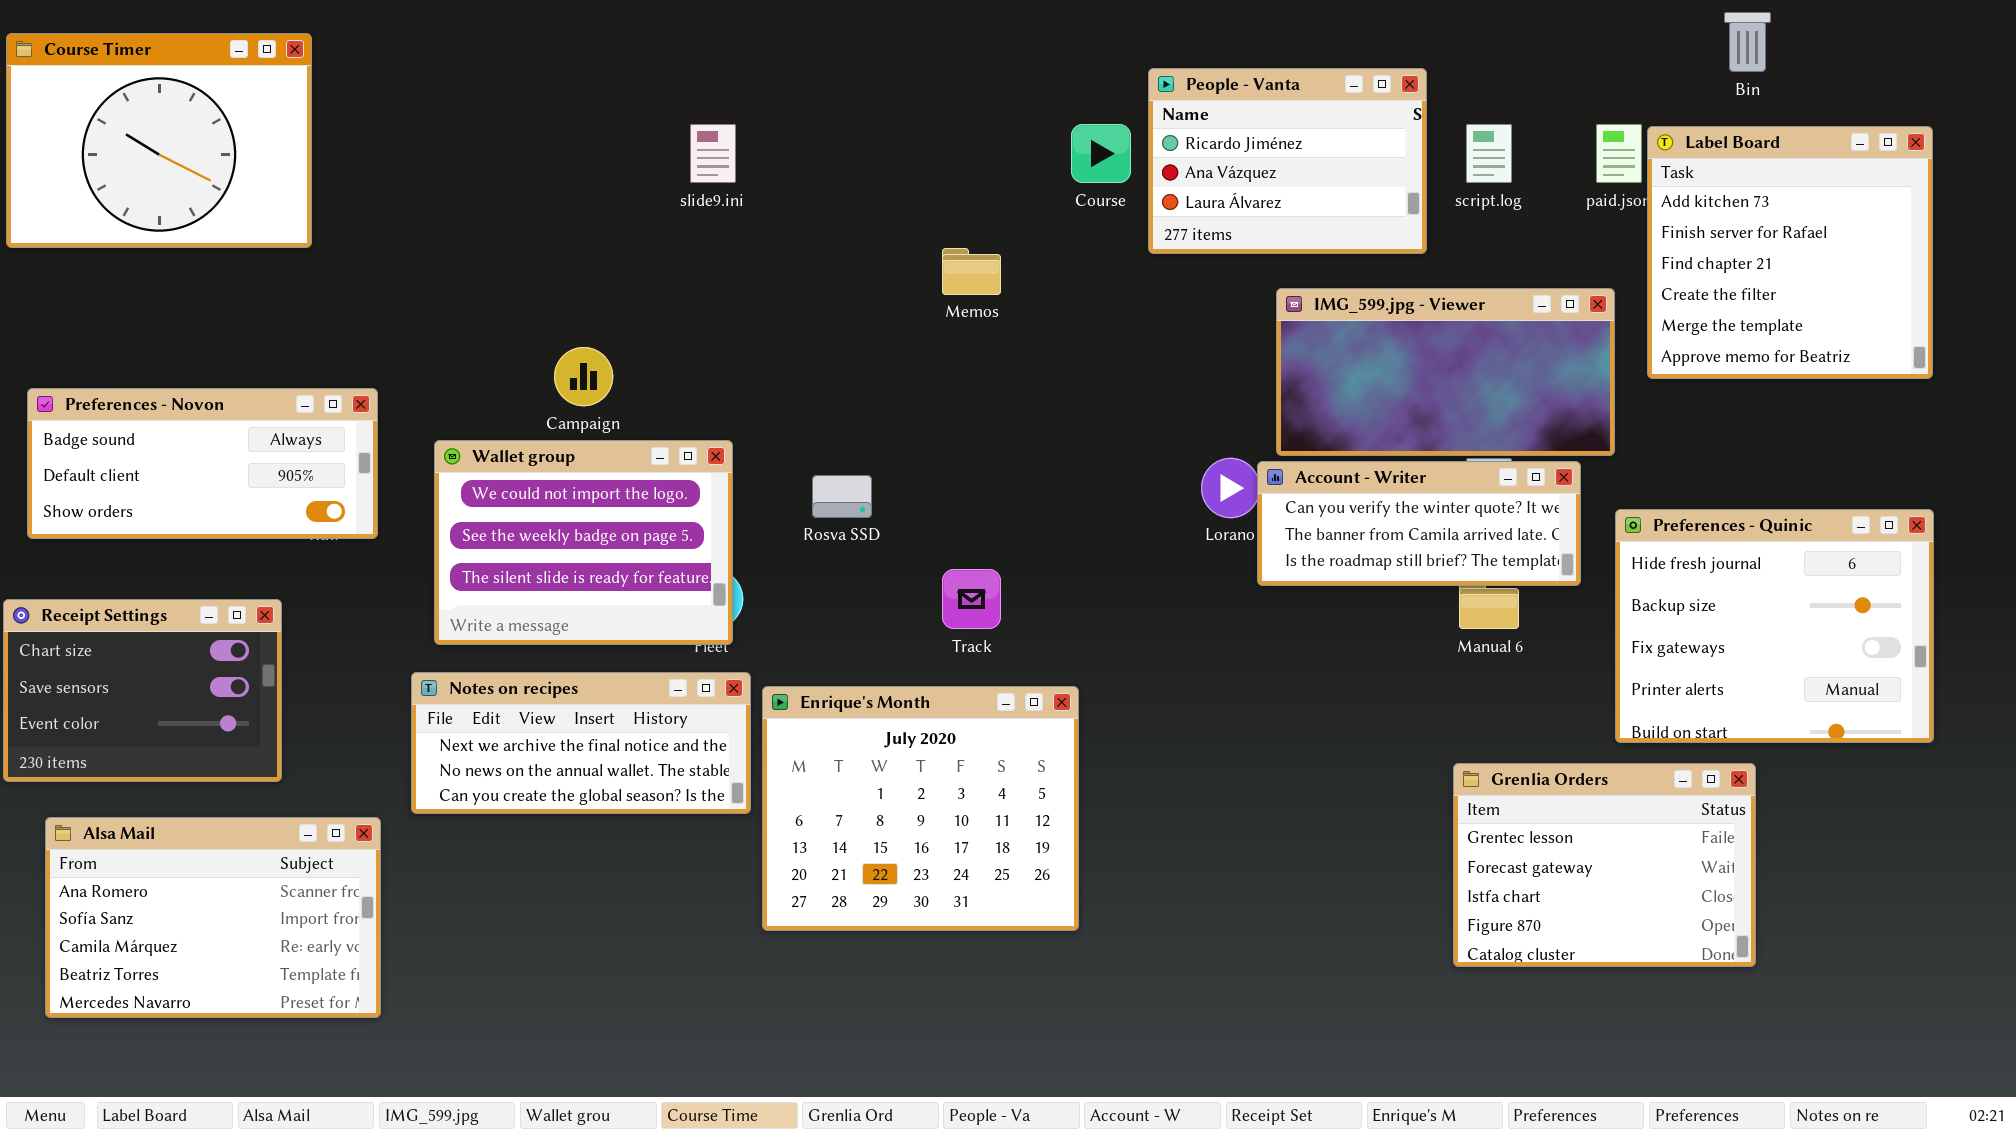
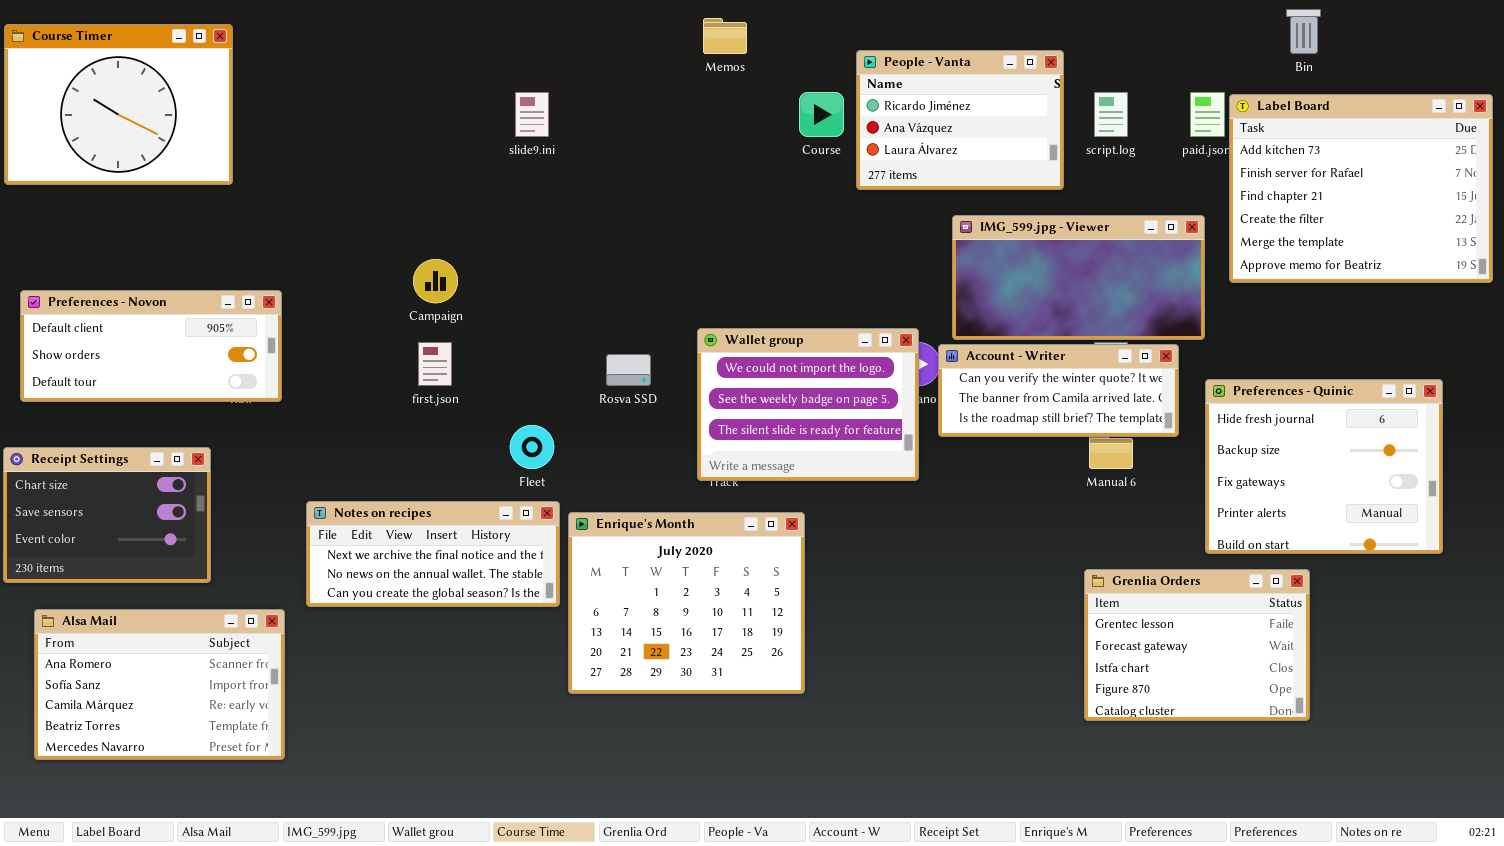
Label Board: [1647,126,1933,379] -> [1229,94,1493,283], resized
Memos: [942,248,1001,295] -> [703,18,747,54], moved
Preferences - Novon: [27,388,378,539] -> [20,290,282,402], scrolled down 1 row
Wallet group: [434,440,733,645] -> [697,328,919,481], moved

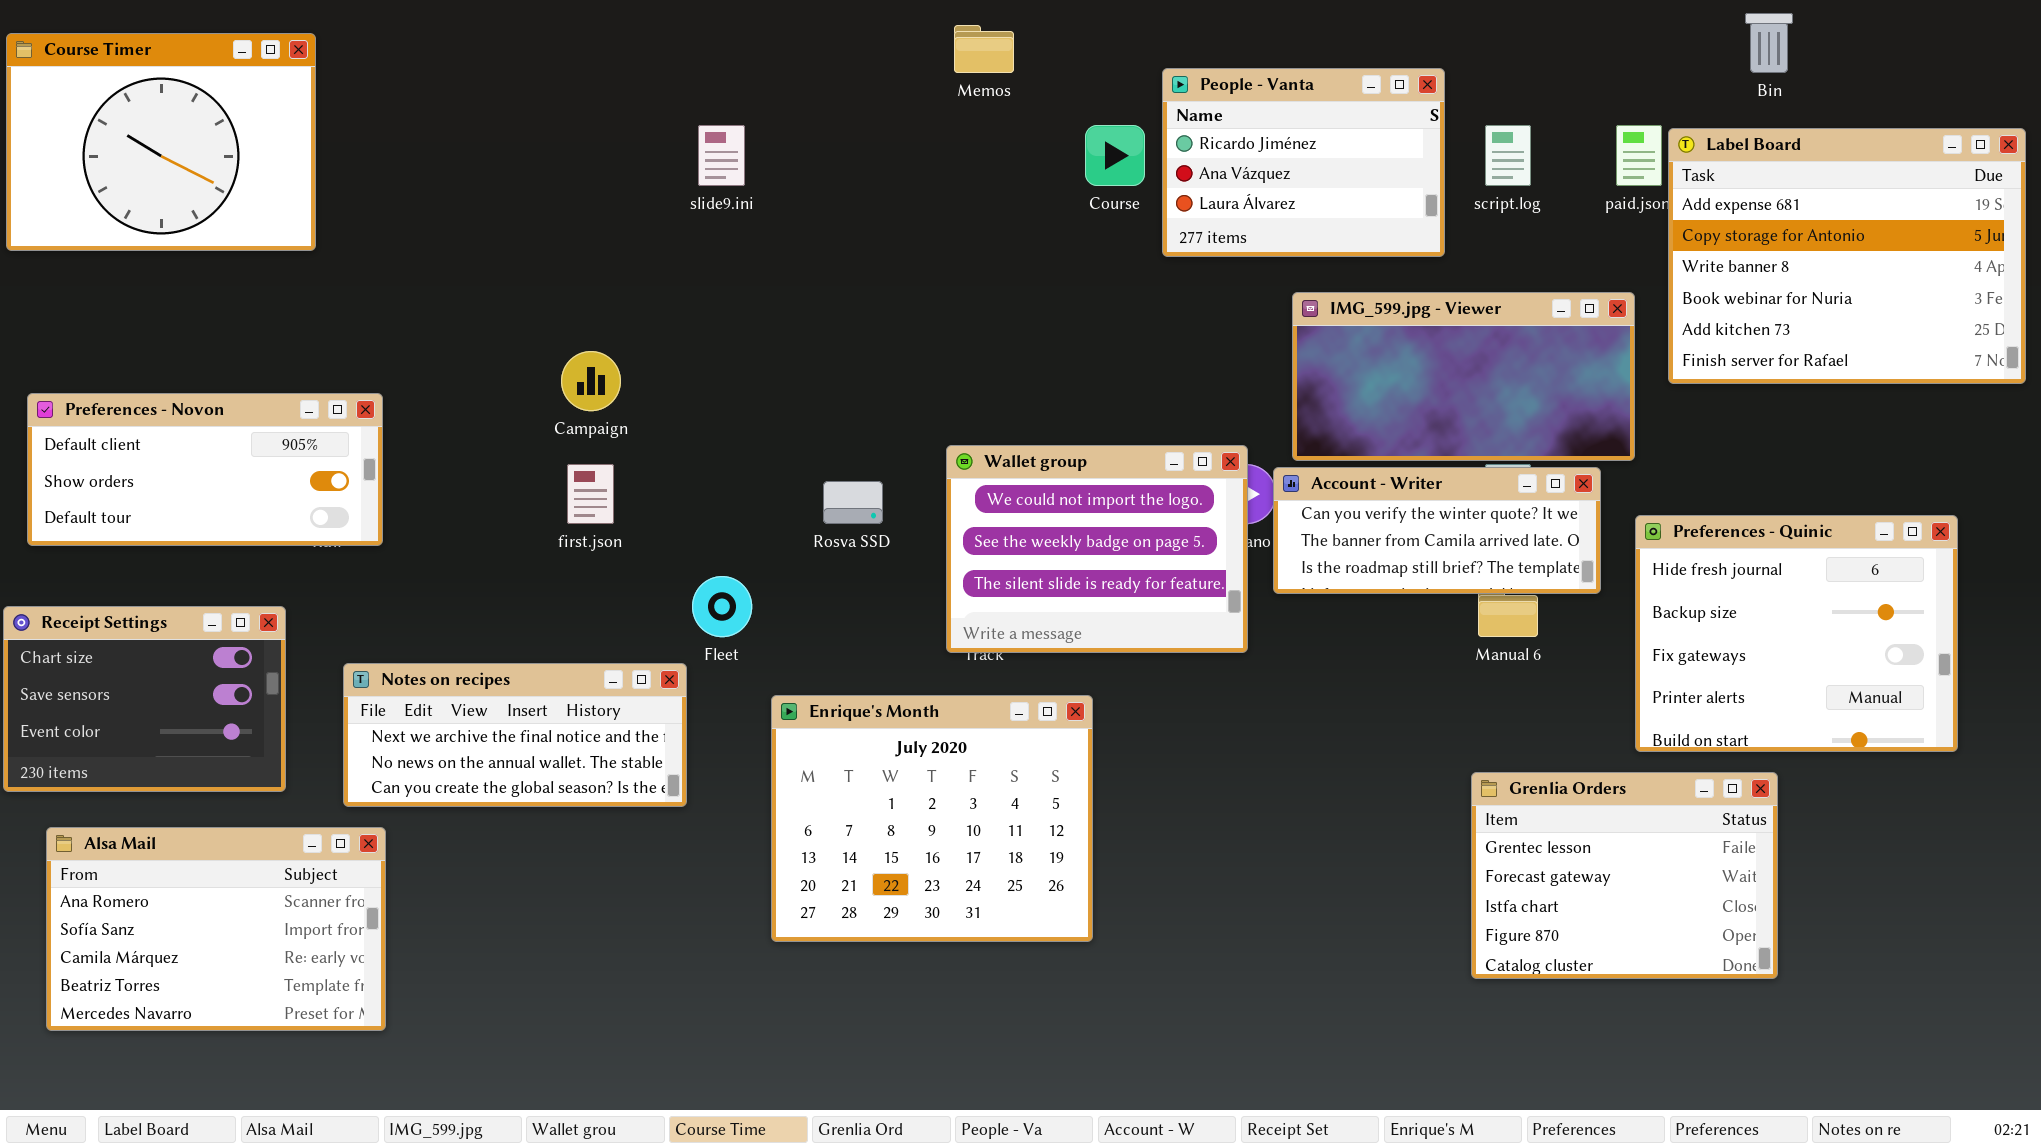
Label Board: [1229,94,1493,283] -> [1668,128,2026,384], scrolled up 4 rows
Notes on recipes: [306,501,560,607] -> [343,663,687,807], moved

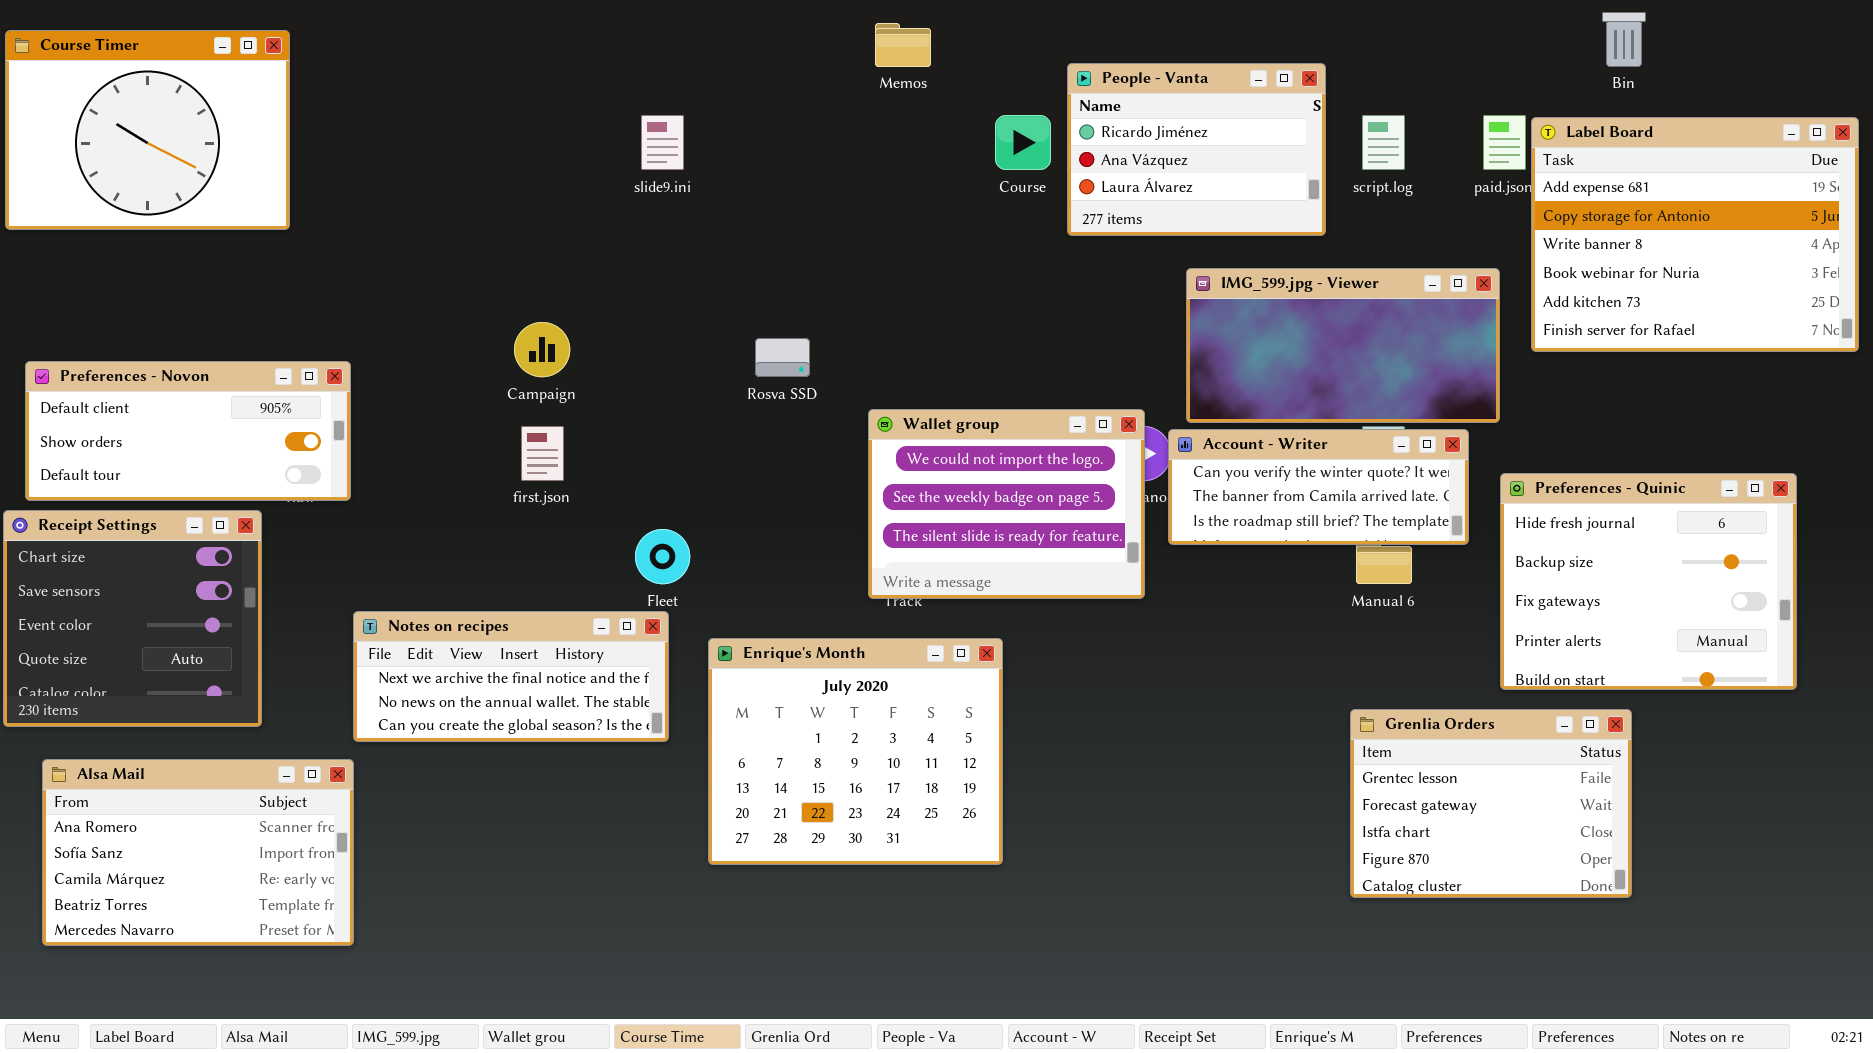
Rosva SSD: [823,481,883,524] -> [755,338,810,377], moved
Receipt Settings: [3,606,286,792] -> [3,510,262,727], resized
Notes on recipes: [343,663,687,807] -> [353,611,669,742], moved

